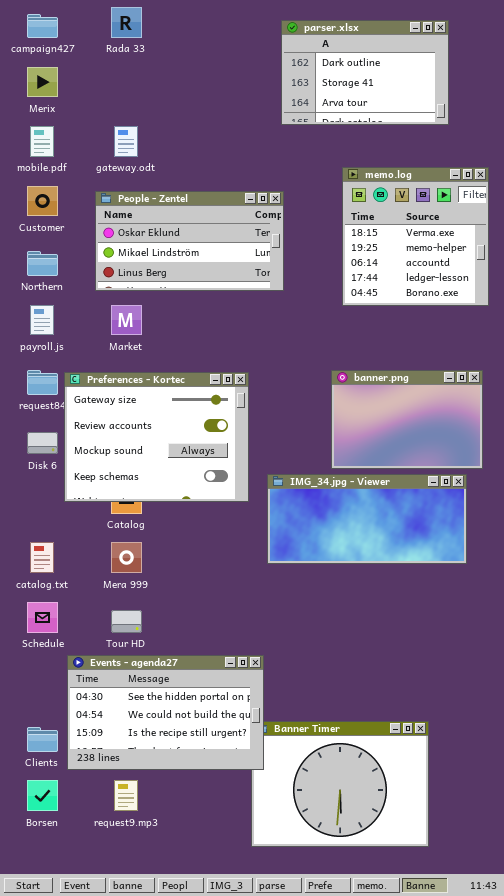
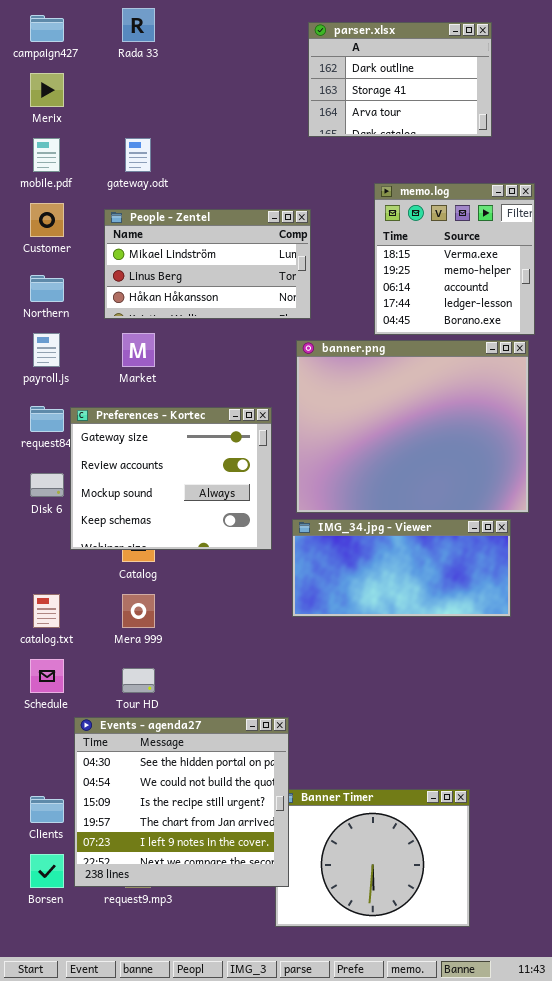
People - Zentel: [95,191,284,291] -> [104,209,311,319], scrolled down 1 row
banner.png: [331,370,483,469] -> [296,340,529,513], resized
Events - agenda27: [67,655,264,770] -> [74,717,289,887], resized

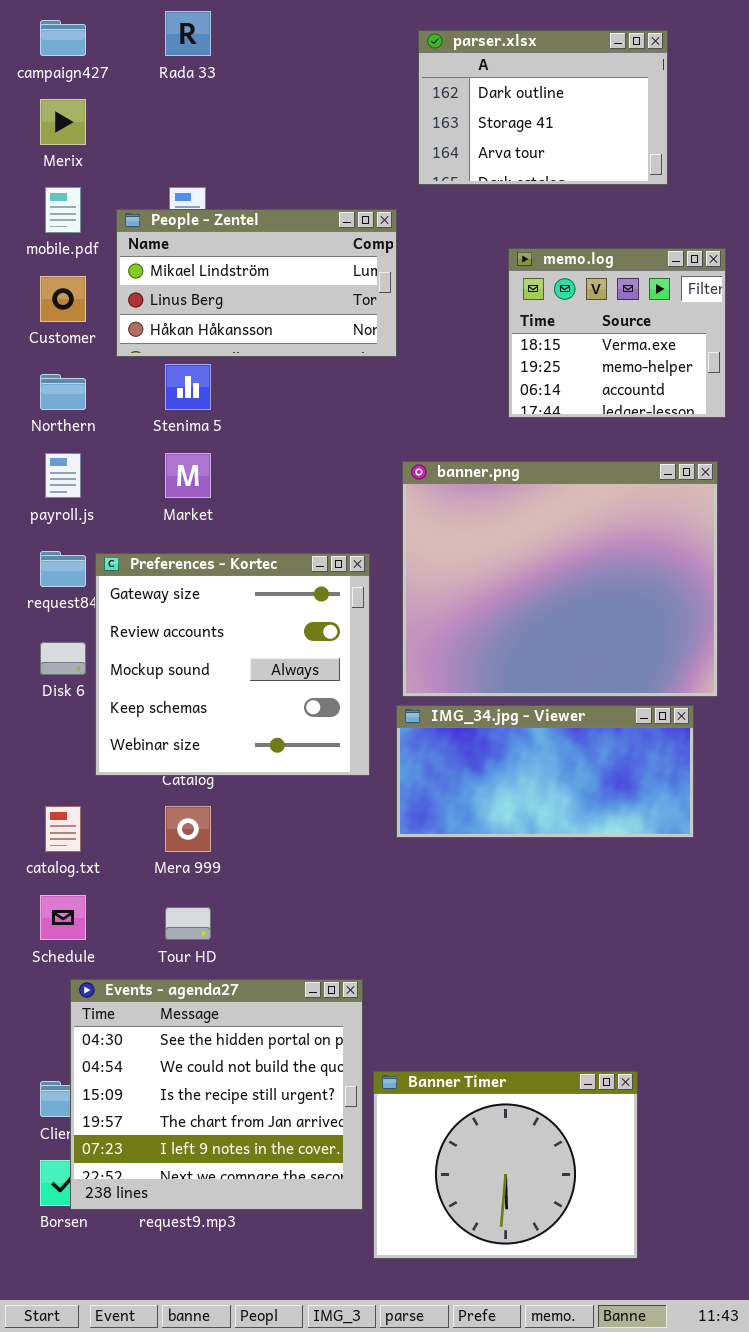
memo.log: [374,183,535,335] -> [508,248,726,418], resized
People - Zentel: [104,209,311,319] -> [116,209,397,357], moved
Preferences - Kortec: [70,407,272,550] -> [95,553,370,776], resized
Events - agenda27: [74,717,289,887] -> [70,979,363,1210], moved

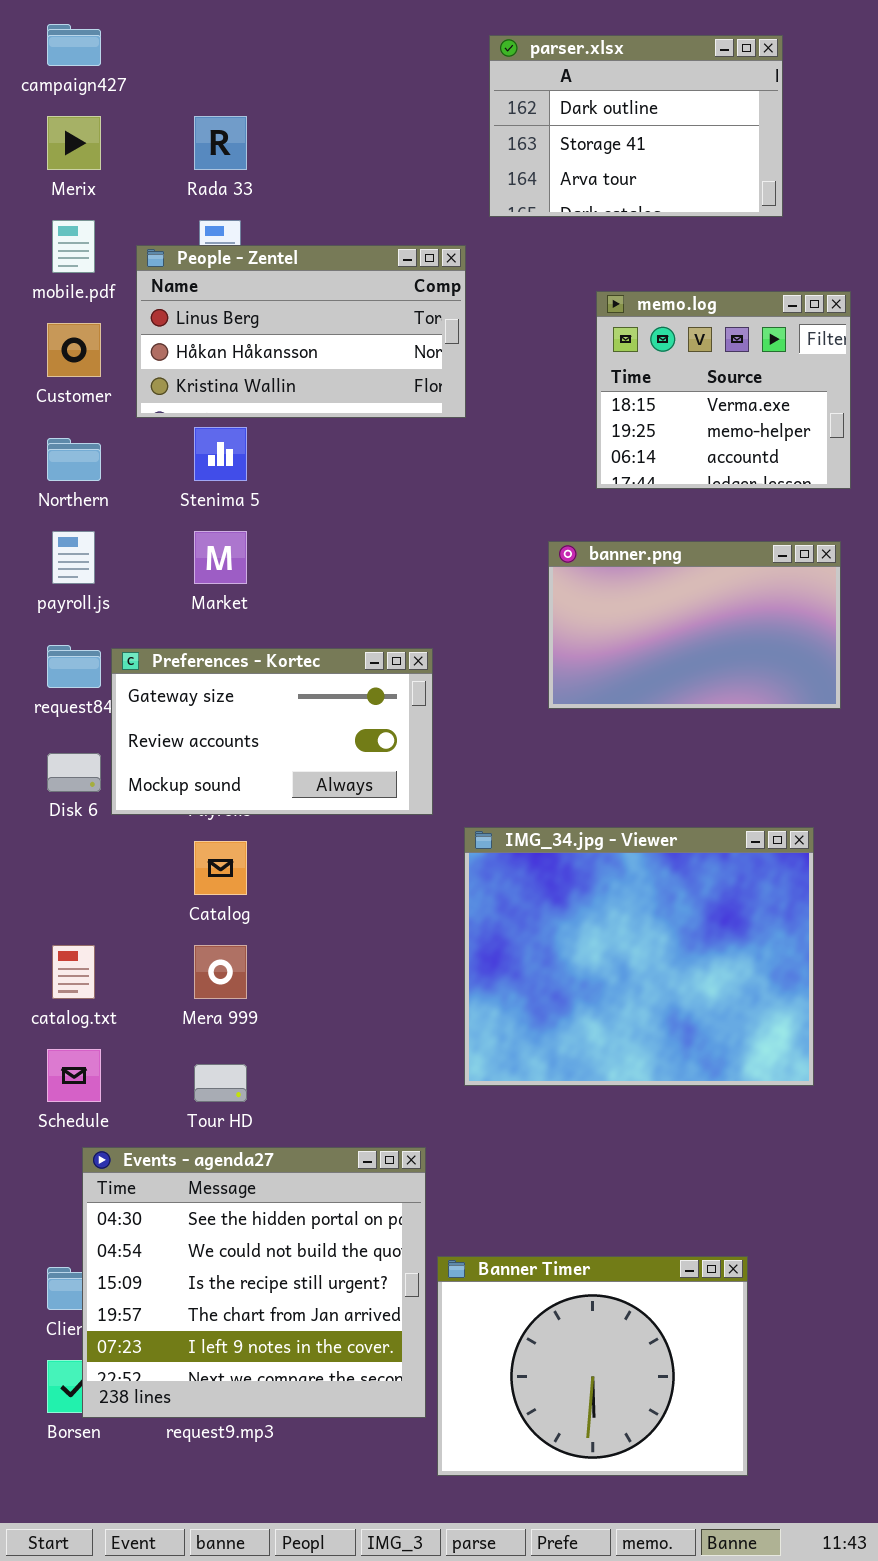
Rada 33: [165,11,211,56] -> [194,116,247,170], moved
People - Zentel: [116,209,397,357] -> [136,245,466,418], scrolled down 1 row
banner.png: [402,461,718,697] -> [548,541,841,709], resized
Preferences - Kortec: [95,553,370,776] -> [111,648,433,815], resized
IMG_34.jpg - Viewer: [396,705,694,838] -> [464,827,814,1086], resized

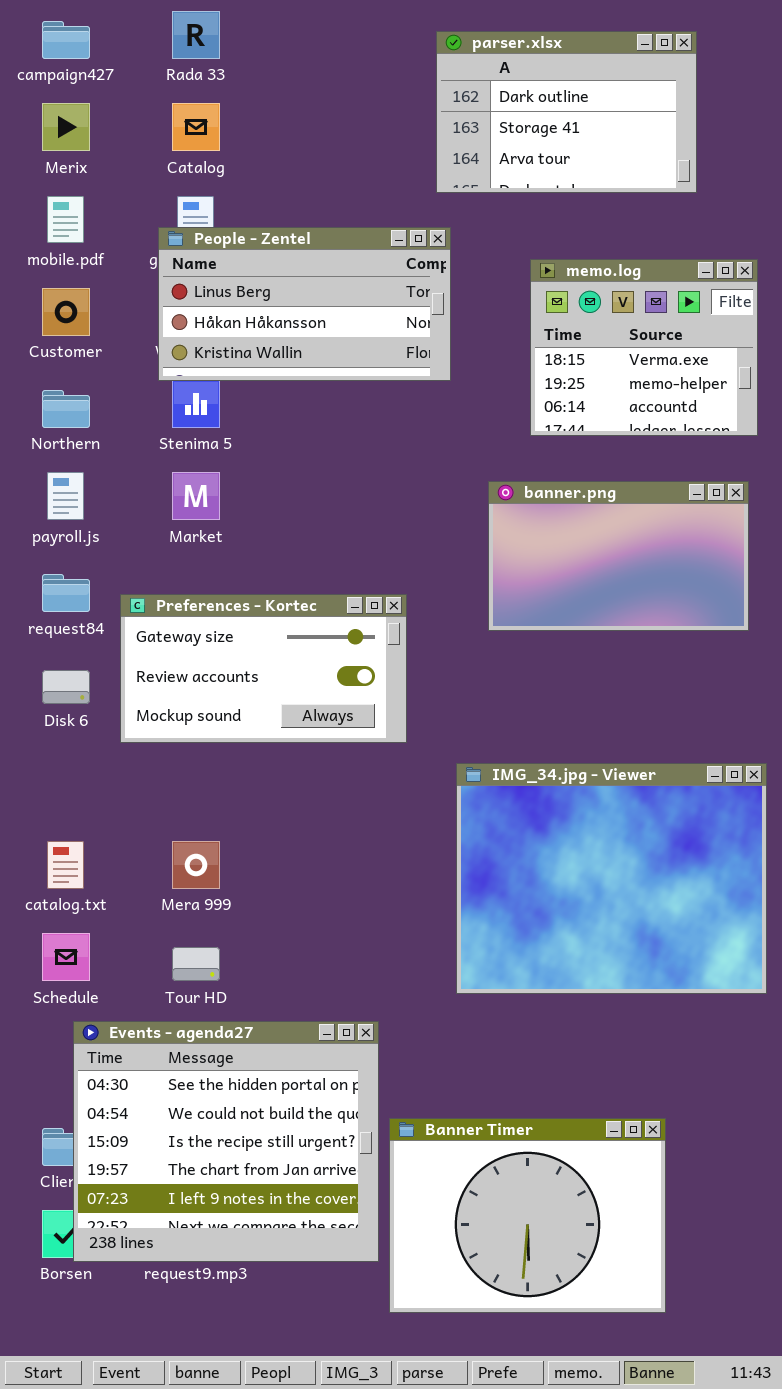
Rada 33: [194,116,247,170] -> [172,11,220,59], moved
People - Zentel: [136,245,466,418] -> [158,227,451,381], moved
Preferences - Kortec: [111,648,433,815] -> [120,594,407,743], moved
IMG_34.jpg - Viewer: [464,827,814,1086] -> [456,763,767,994], moved
Catalog: [194,841,247,895] -> [172,103,220,151], moved

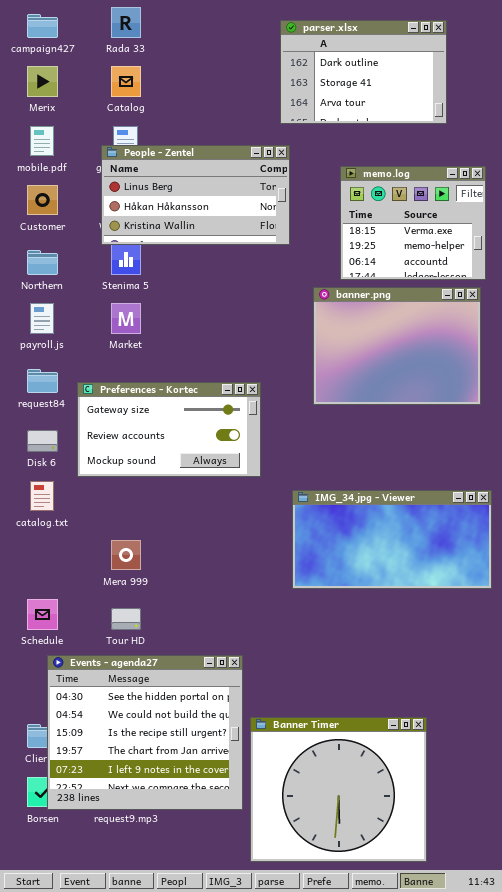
banner.png: [488,481,749,631] -> [313,287,481,405], resized
IMG_34.jpg - Viewer: [456,763,767,994] -> [292,490,492,589], resized
catalog.txt: [47,841,84,889] -> [30,481,54,511], moved
Banner Timer: [389,1118,666,1313] -> [250,717,427,862], resized

